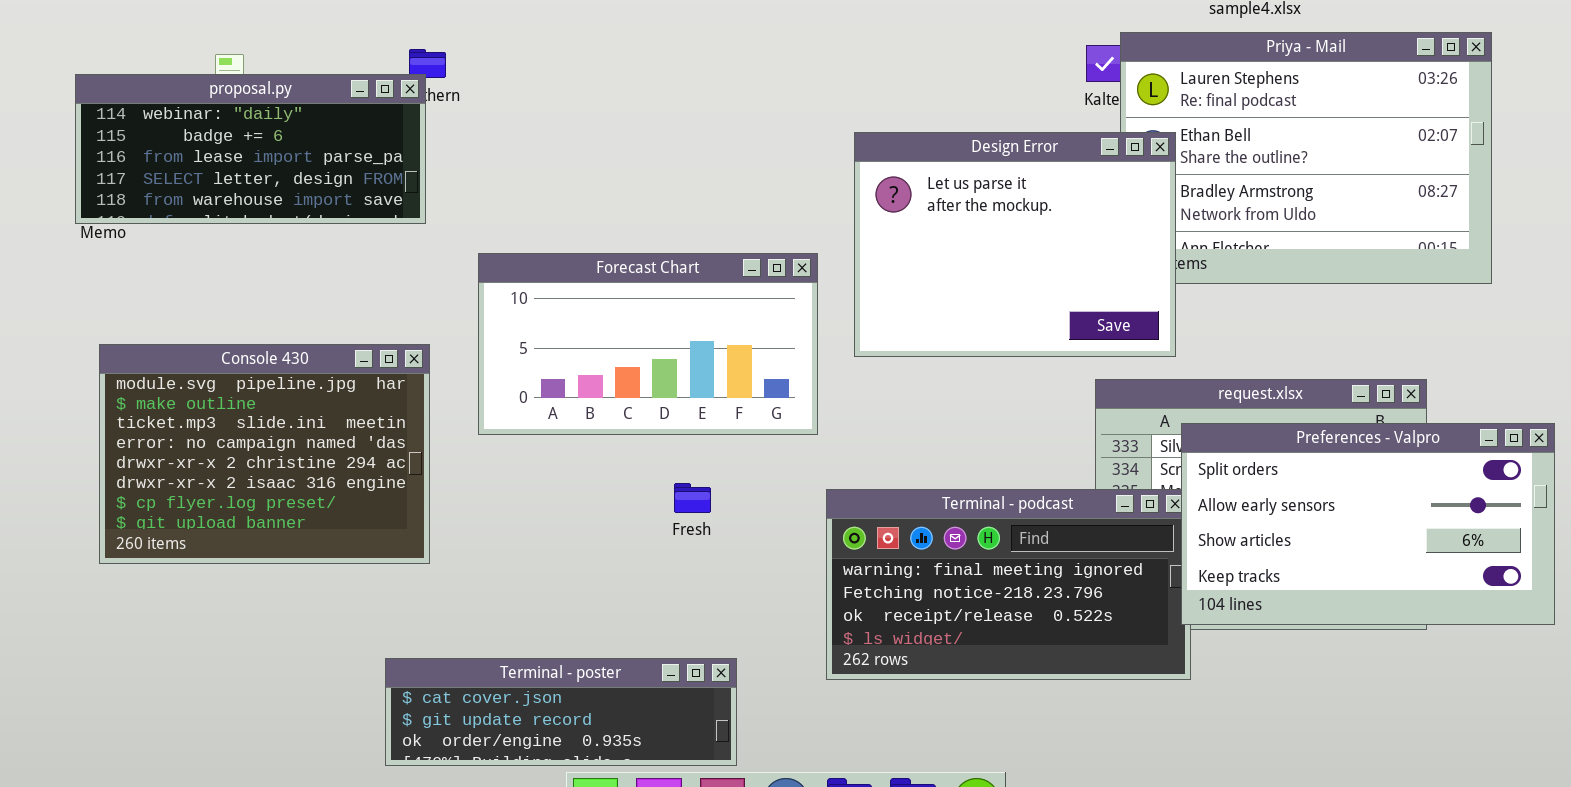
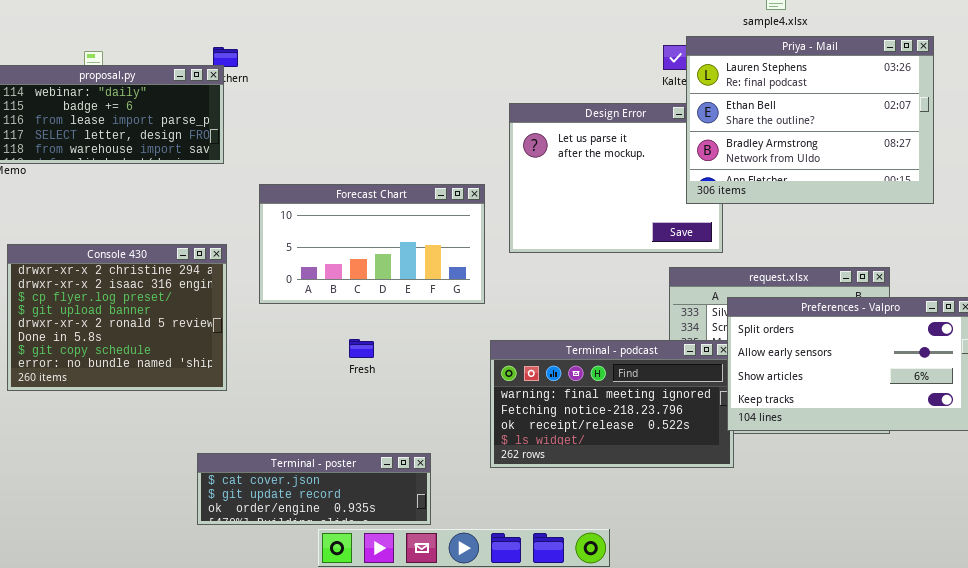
Priya - Mail: [1120,32,1492,284] -> [686,36,934,204], raised
Console 430: [99,344,430,564] -> [7,244,227,391], scrolled down 4 rows
Fresh: [674,483,711,513] -> [349,339,374,358], moved

